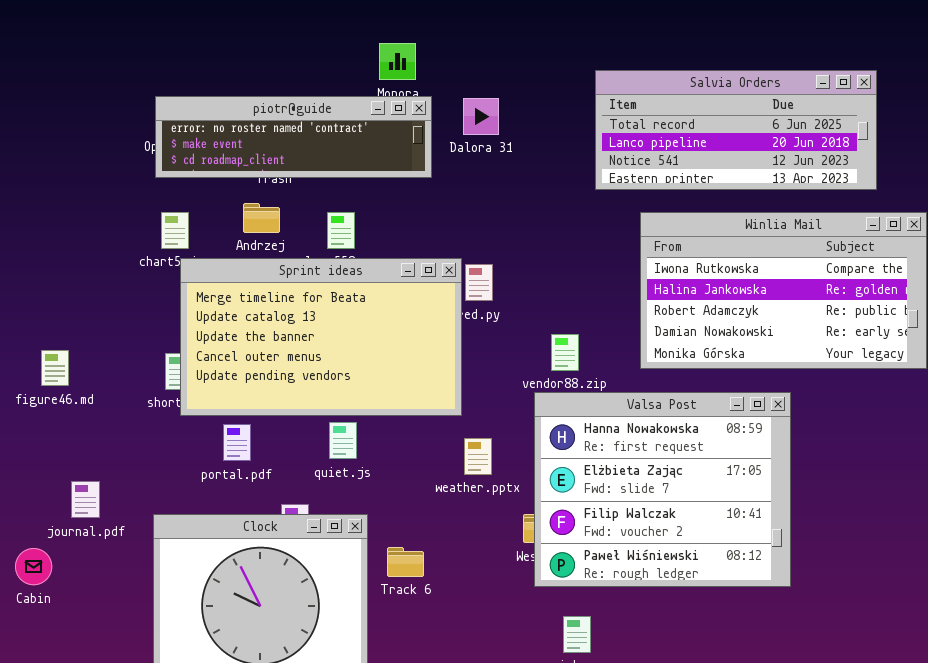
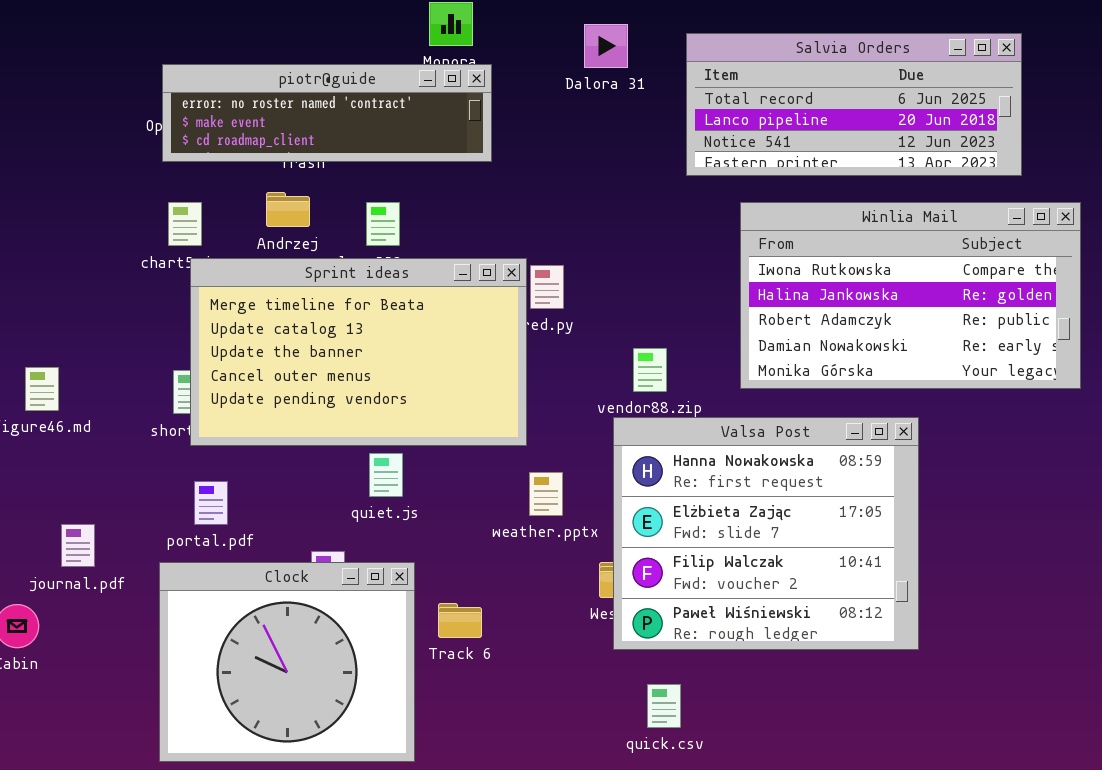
Dalora 31: [463,98,499,135] -> [584,24,628,68], moved
portal.pdf: [223,424,251,461] -> [194,481,228,525], moved

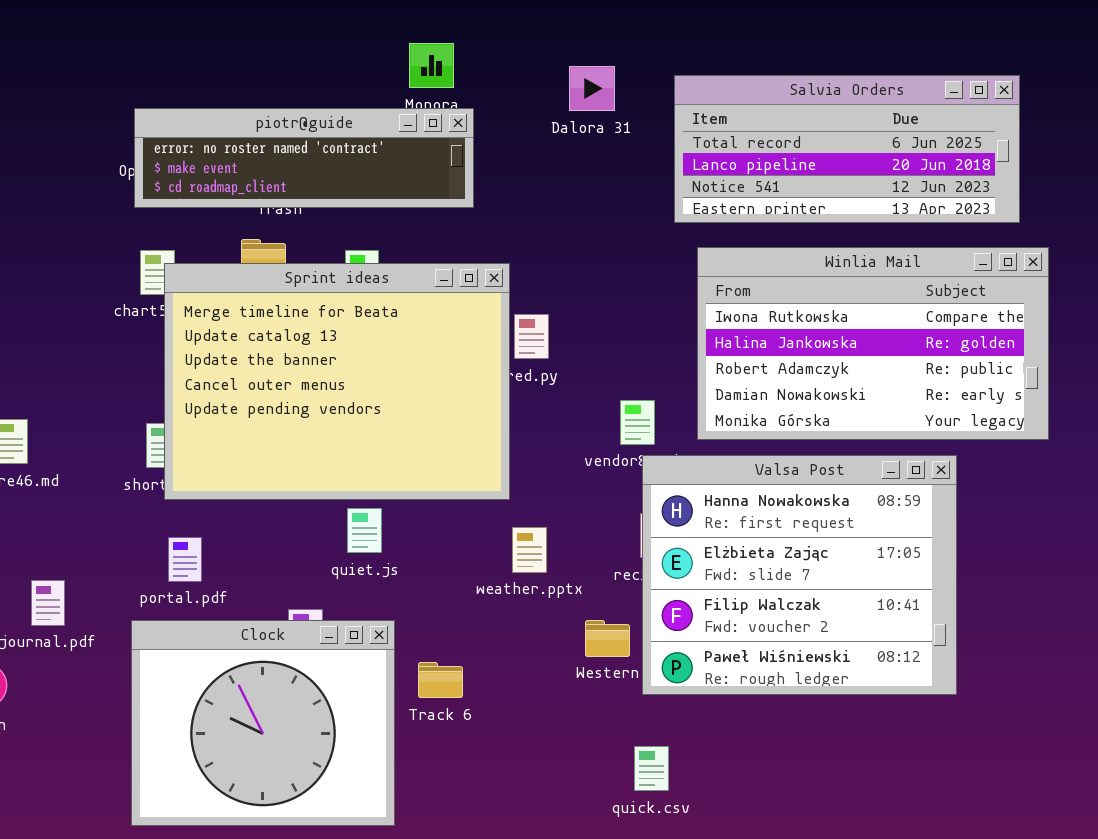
Winlia Mail: [740,202,1081,389] -> [697,247,1049,440], moved
Sprint ideas: [190,258,527,446] -> [164,263,510,500], resized
Valsa Post: [613,417,919,650] -> [642,455,957,695], moved

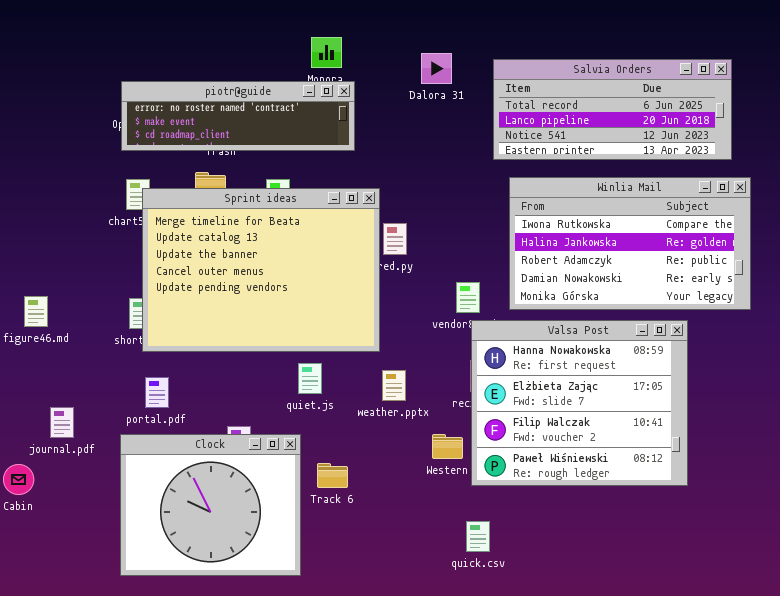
quiet.js: [347,508,382,553] -> [298,363,322,394], moved

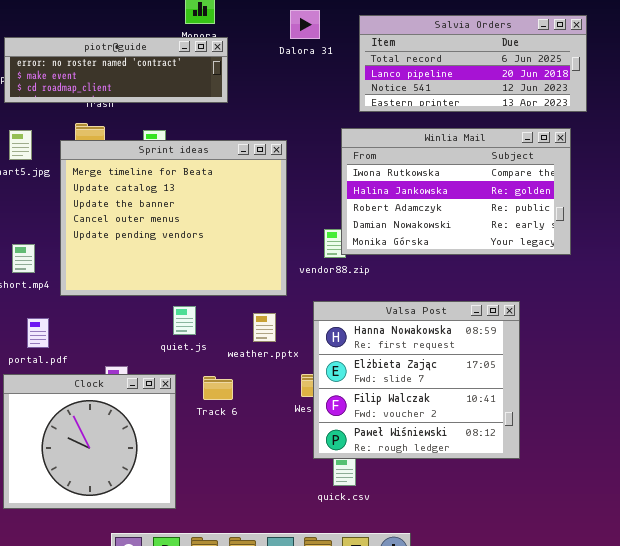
Winlia Mail: [509,177,751,310] -> [341,128,571,255], moved
Sprint ideas: [142,188,380,352] -> [60,140,287,296], moved
Valsa Post: [471,320,688,486] -> [313,301,520,459], moved
Track 6: [317,463,348,488] -> [203,376,233,400], moved

